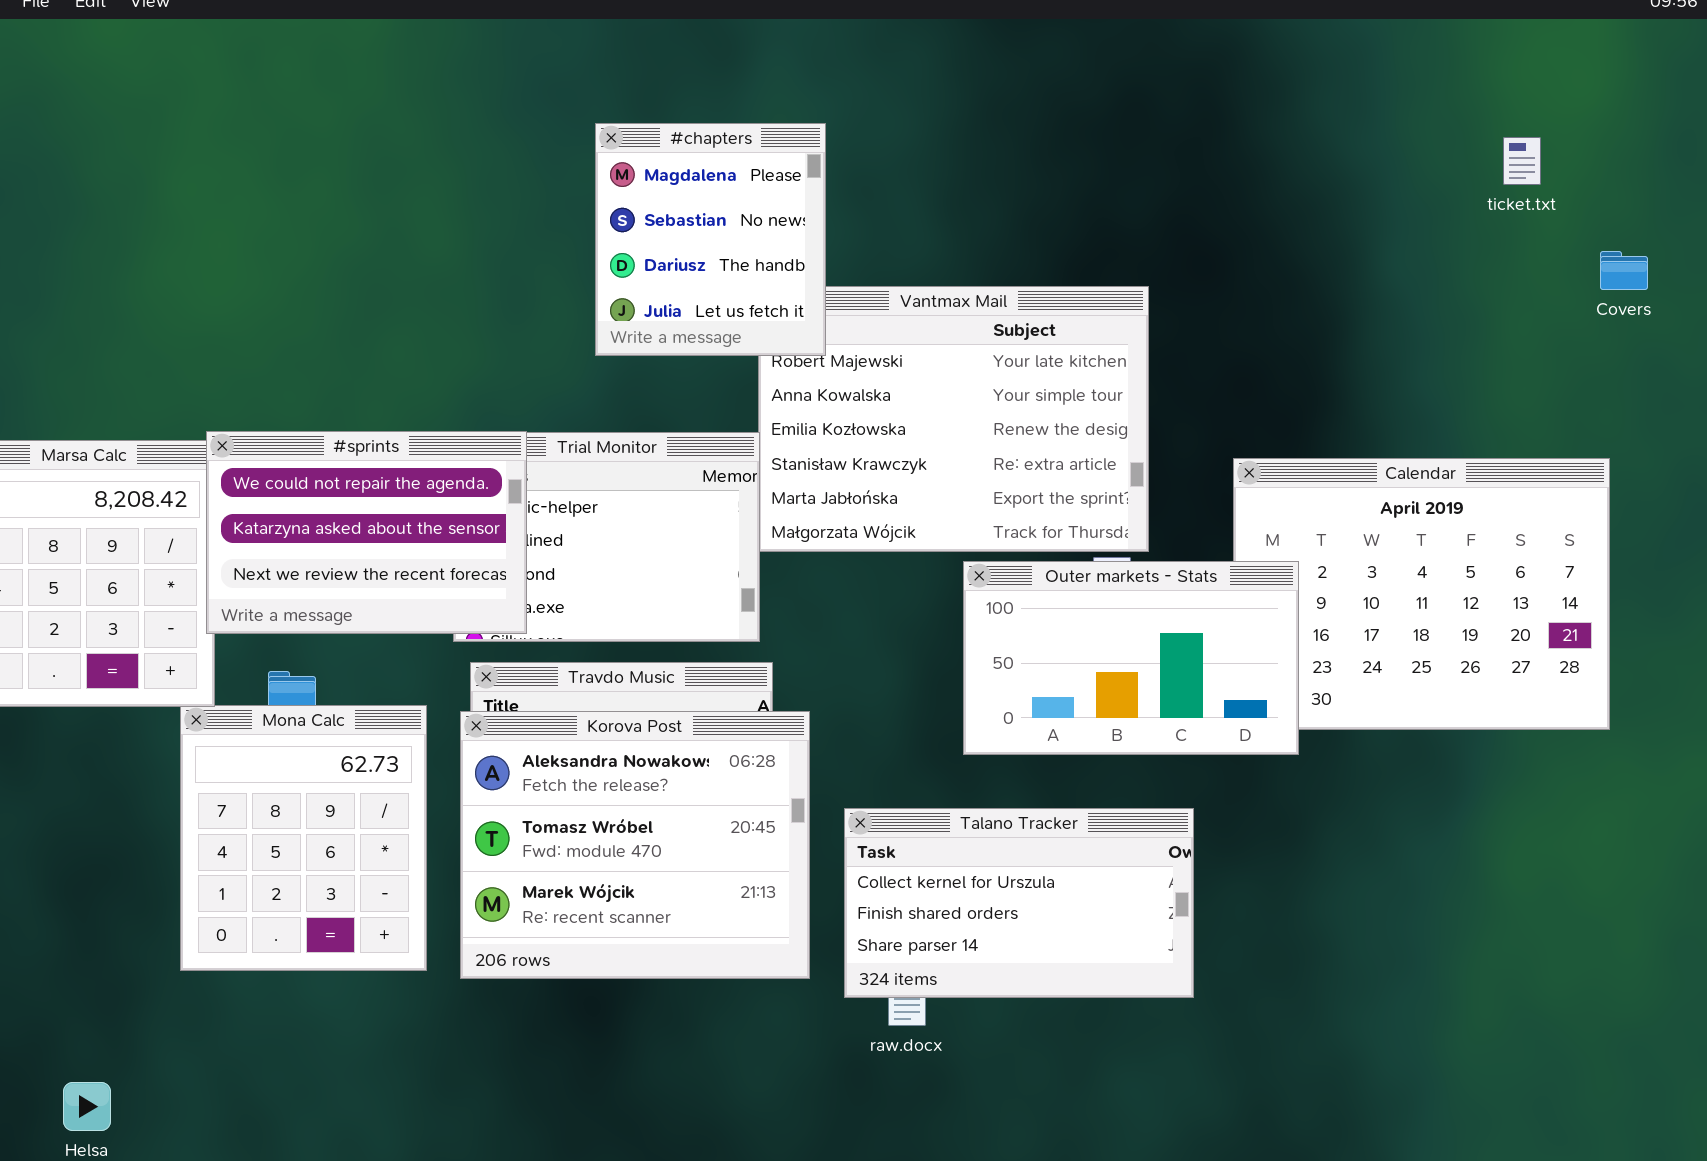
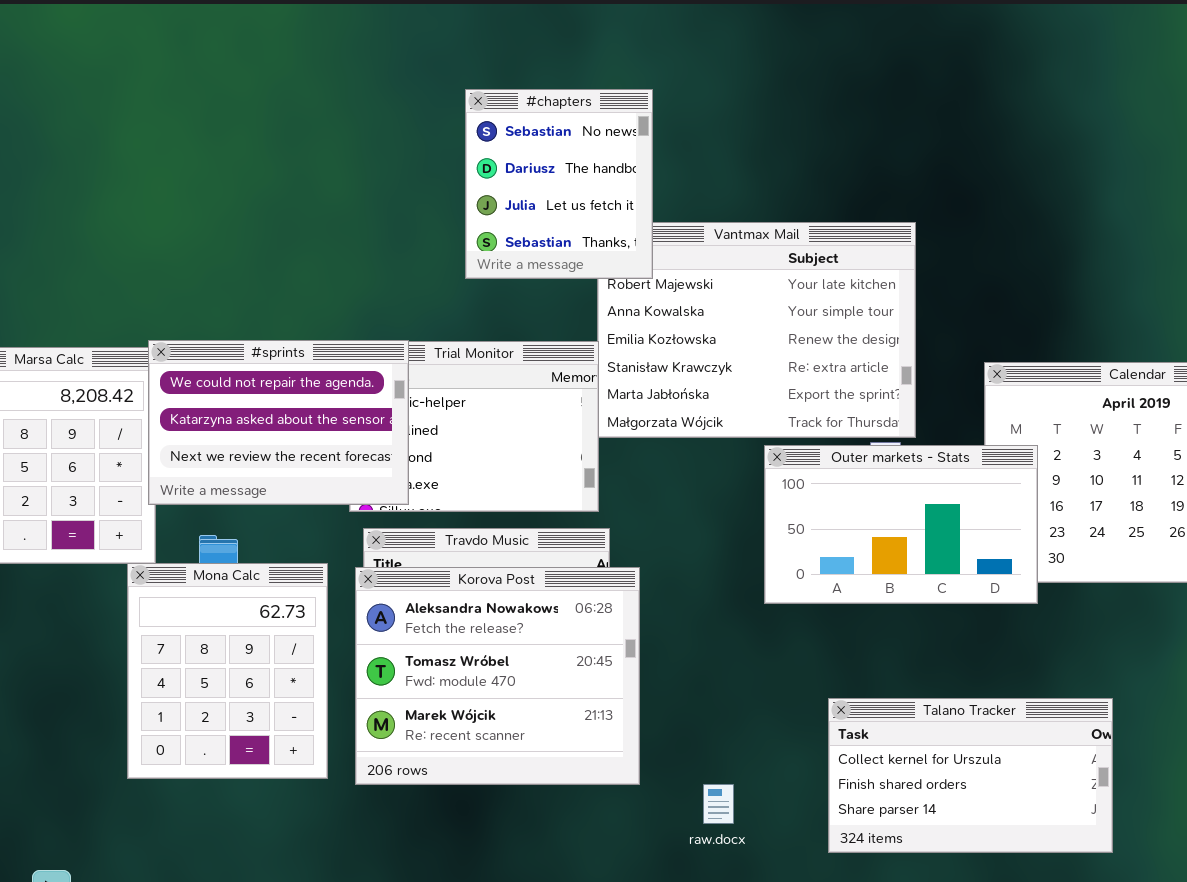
#chapters: [595,123,826,356] -> [465,89,653,279], scrolled down 1 row
Talano Tracker: [844,808,1194,998] -> [828,698,1113,853], moved

